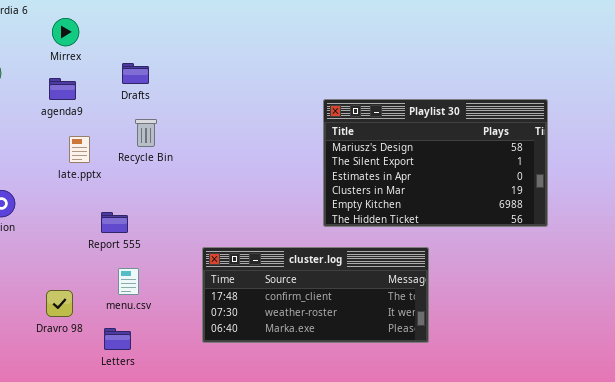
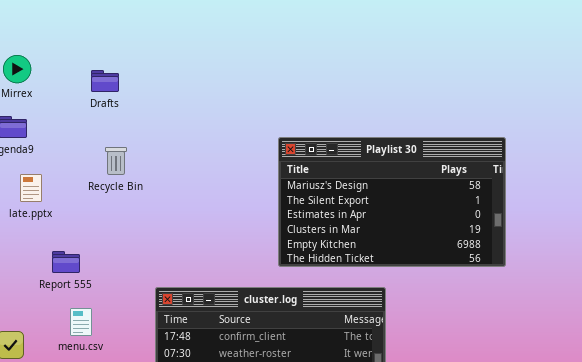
Drafts: [122,63,149,84] -> [91,70,119,92], moved
Recycle Bin: [135,119,157,147] -> [105,147,127,175], moved

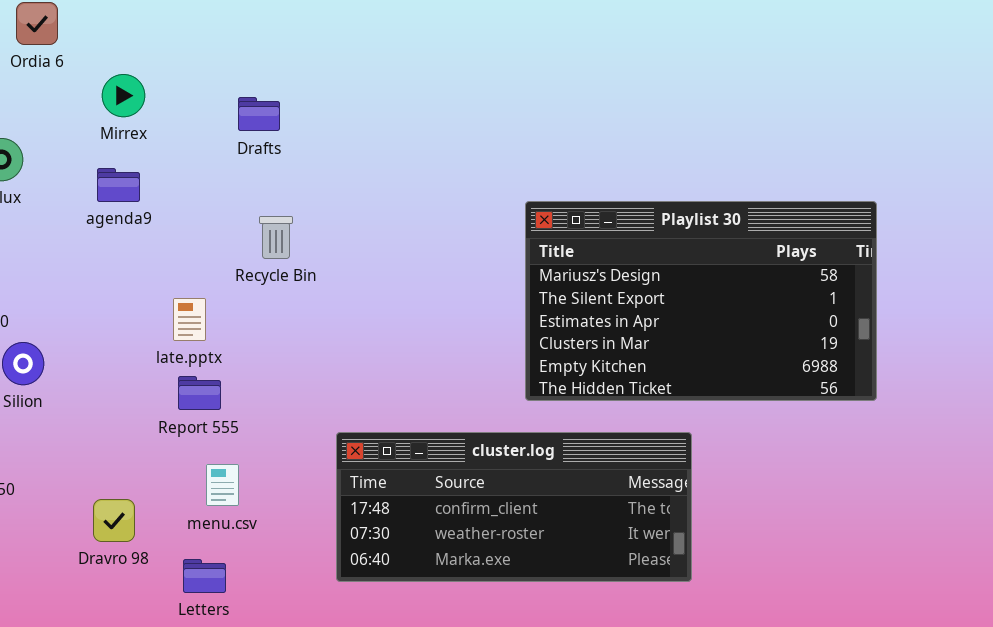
late.pptx: [20,174,42,202] -> [173,298,206,341], moved

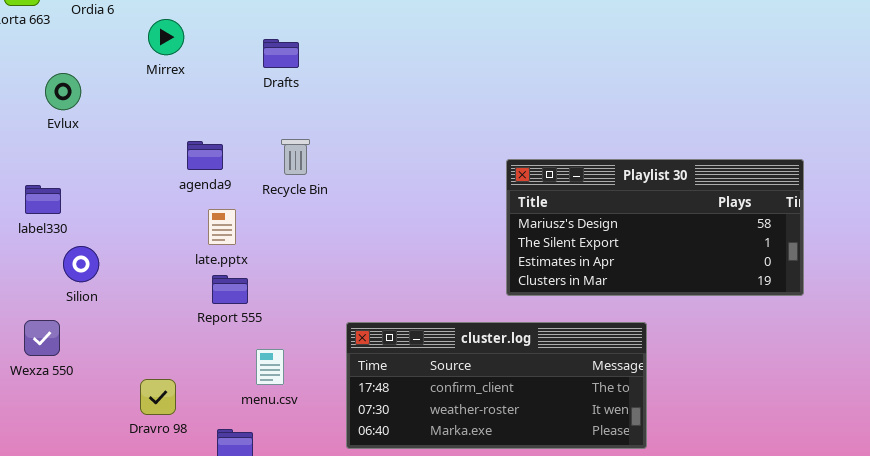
agenda9: [97,168,140,202] -> [187,141,223,170], moved
Playlist 30: [525,201,877,401] -> [506,159,804,296], resized
menu.csv: [206,464,239,506] -> [256,349,284,385], moved

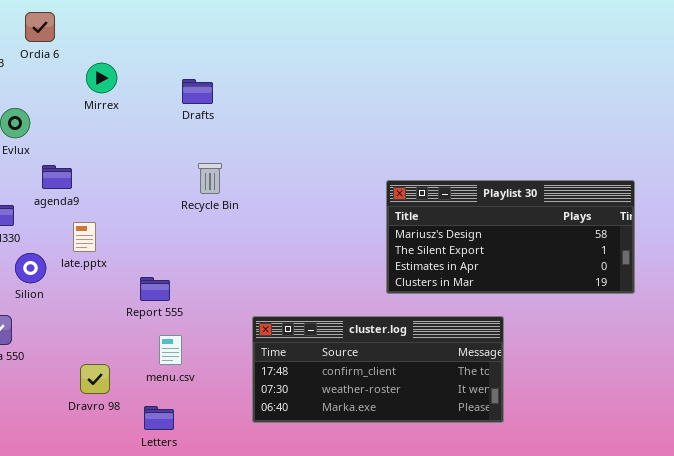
agenda9: [187,141,223,170] -> [42,165,72,189], moved
late.pptx: [208,209,236,245] -> [73,222,96,252], moved
menu.csv: [256,349,284,385] -> [159,335,182,365], moved

